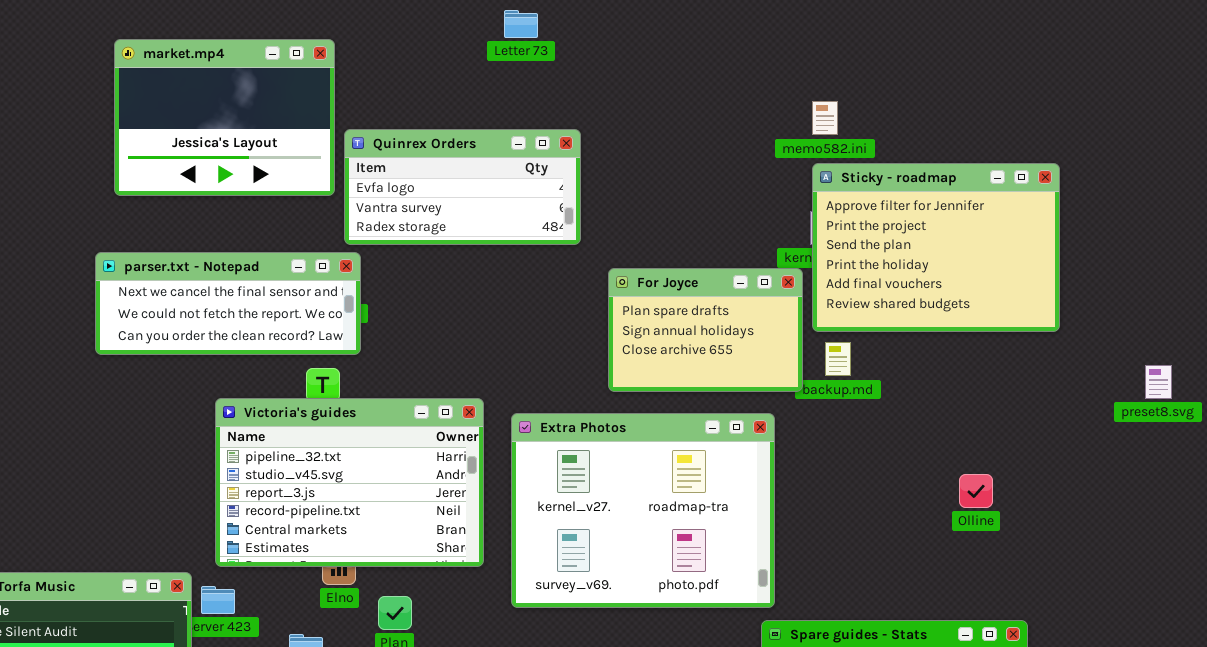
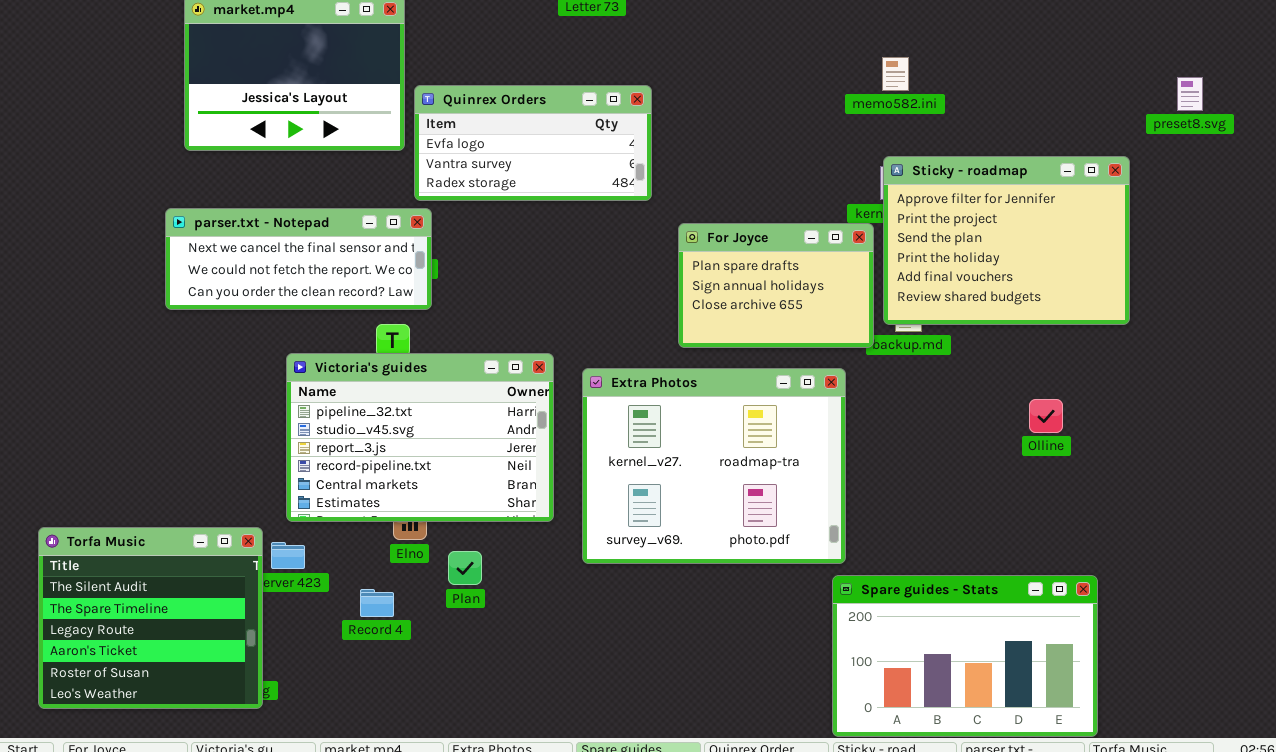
Sticky - roadmap: [812,163,1060,332] -> [883,156,1130,325], moved
preset8.svg: [1145,365,1172,399] -> [1177,77,1203,111], moved
Olline: [959,474,993,508] -> [1029,399,1063,433], moved

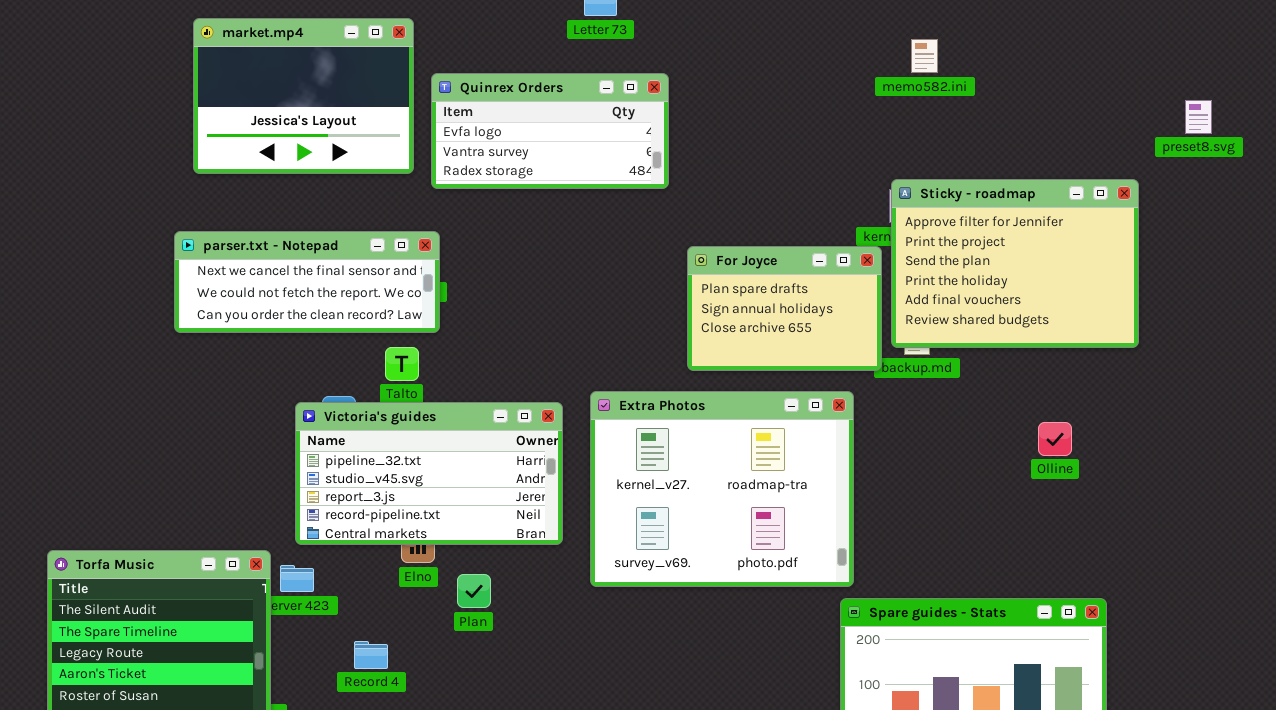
memo582.ini: [882,57,909,91] -> [911,39,938,73], moved
Quinrex Orders: [414,85,652,201] -> [431,73,669,189], moved
Victoria's guides: [286,353,554,522] -> [295,402,563,545], resized
Record 4: [360,589,394,617] -> [354,641,388,669], moved

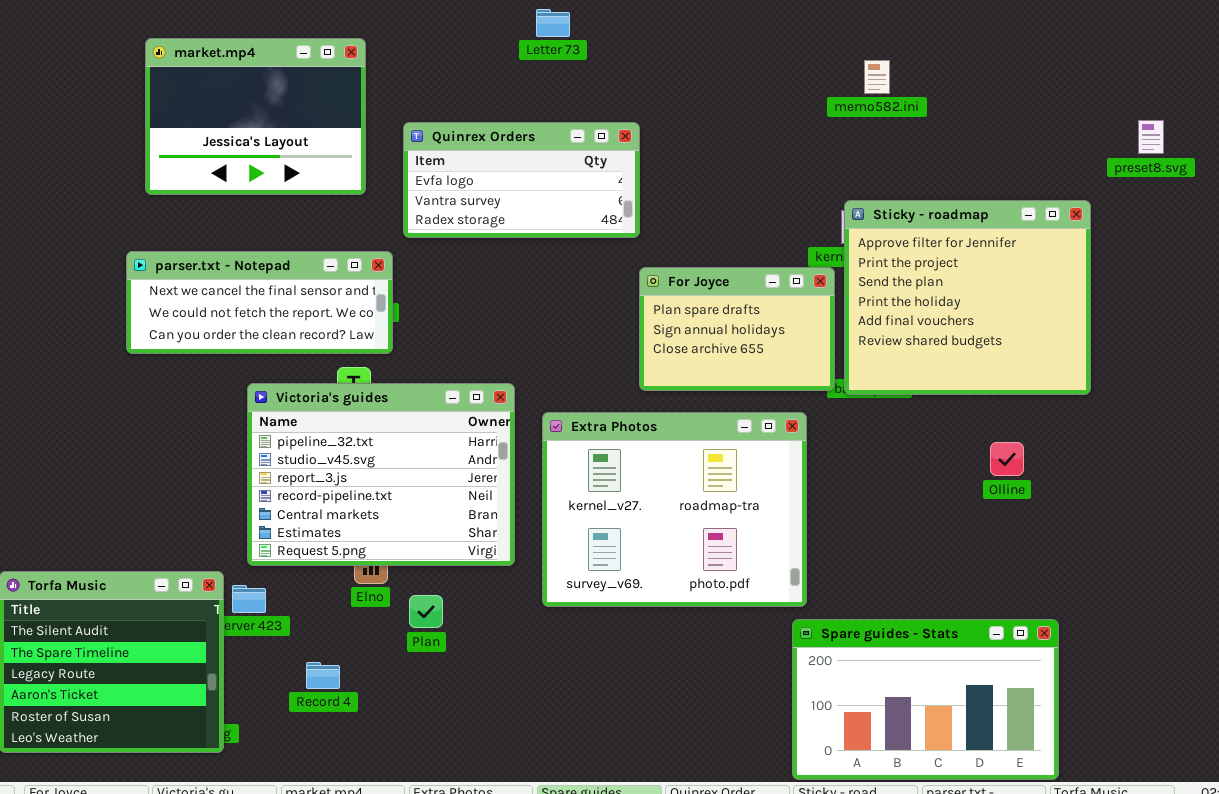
Quinrex Orders: [431,73,669,189] -> [403,122,640,238], moved
Sticky - roadmap: [891,179,1139,348] -> [844,200,1091,395], resized
Victoria's guides: [295,402,563,545] -> [247,383,515,566], resized

